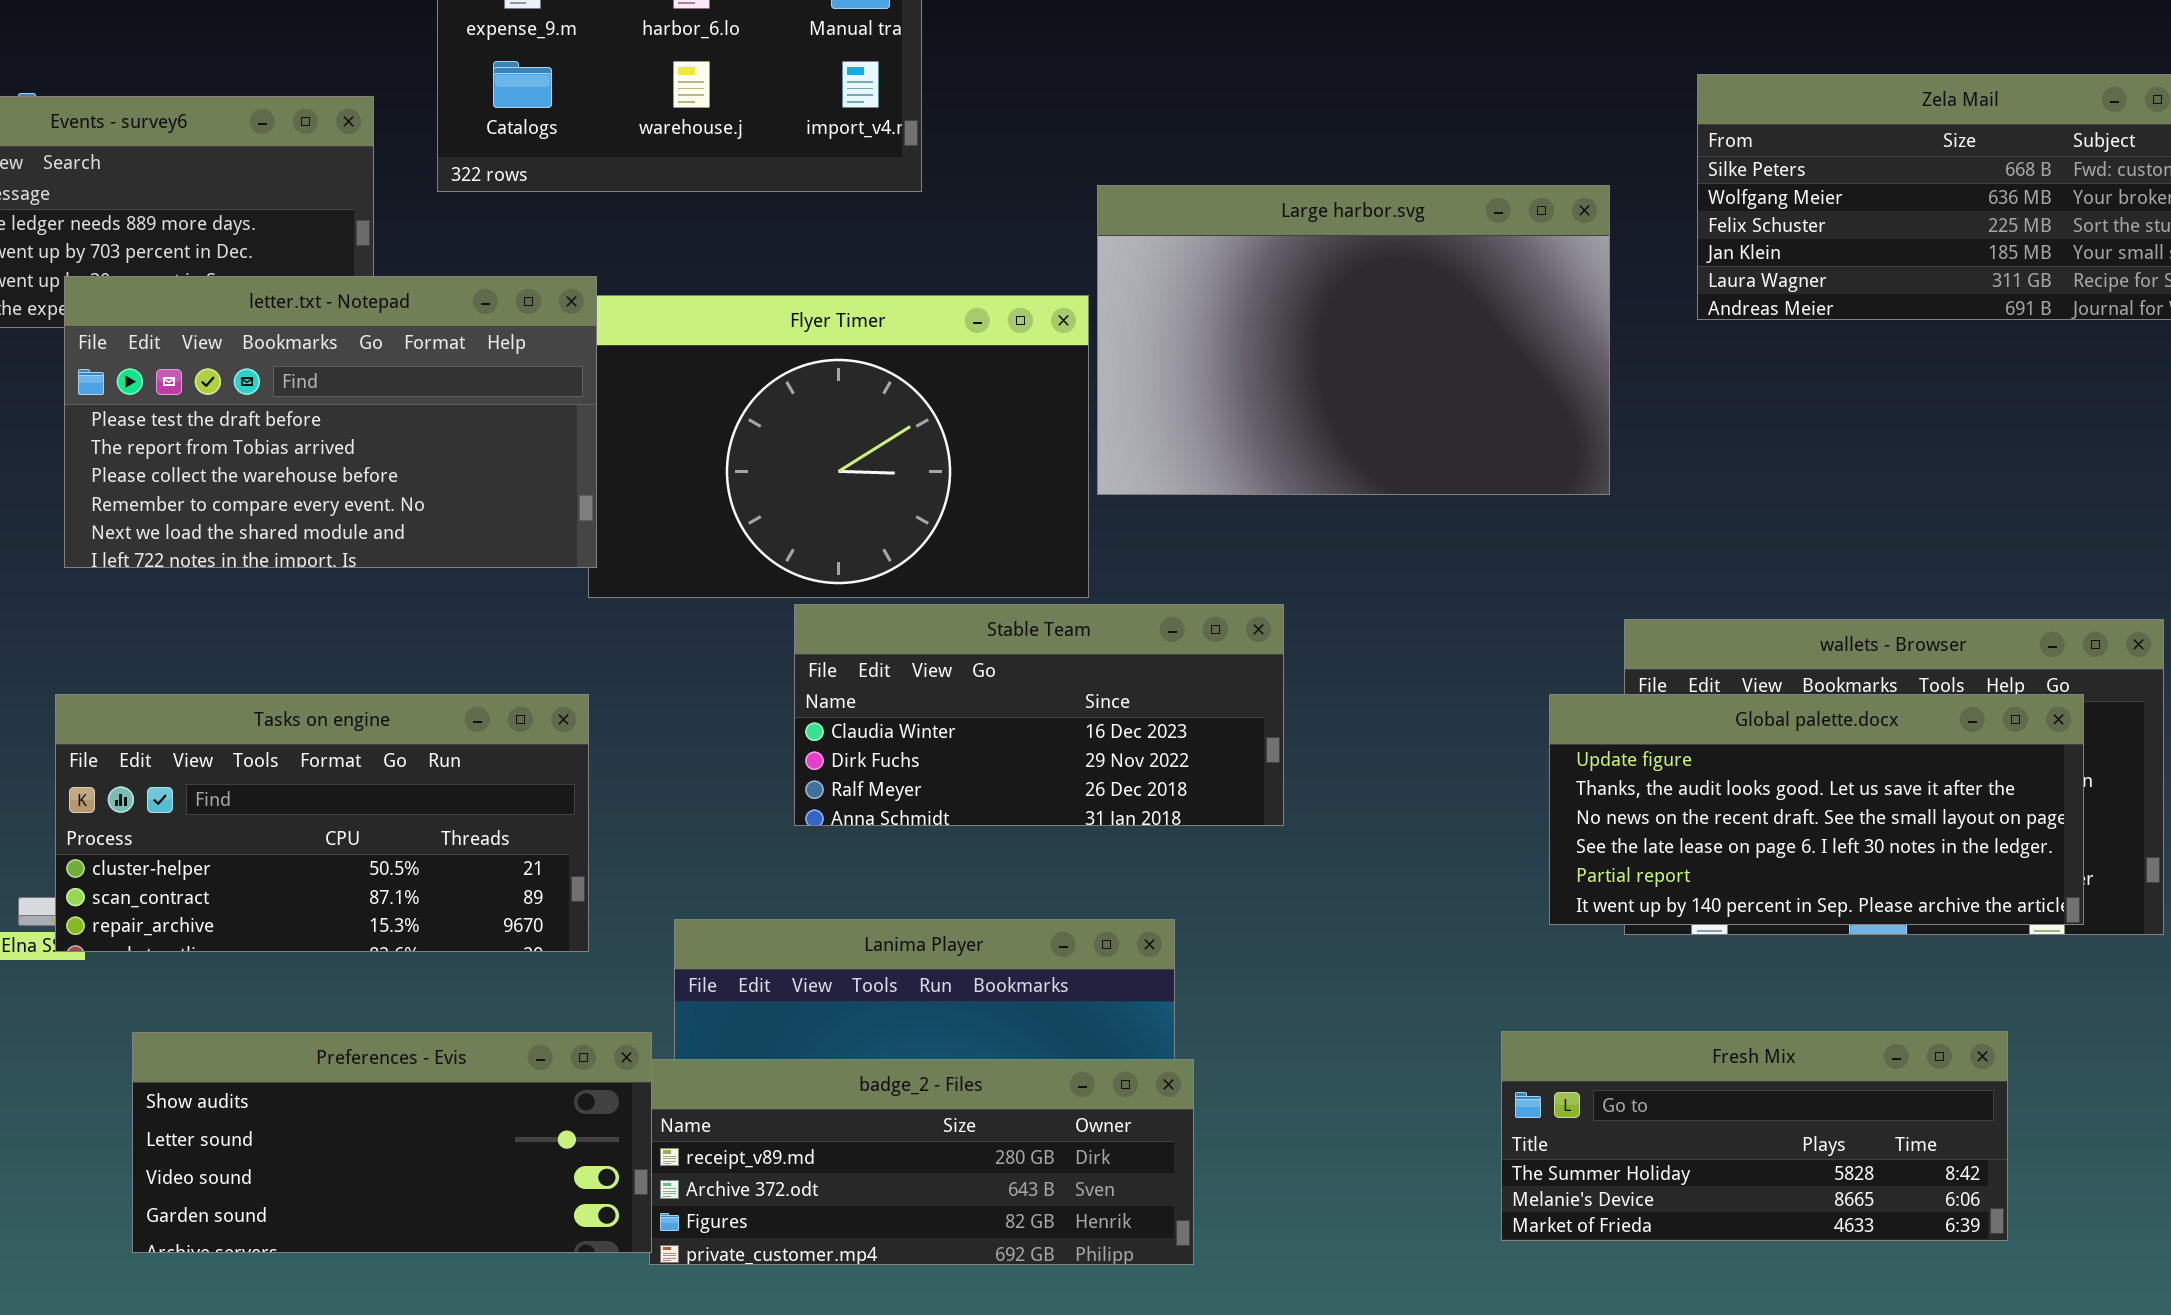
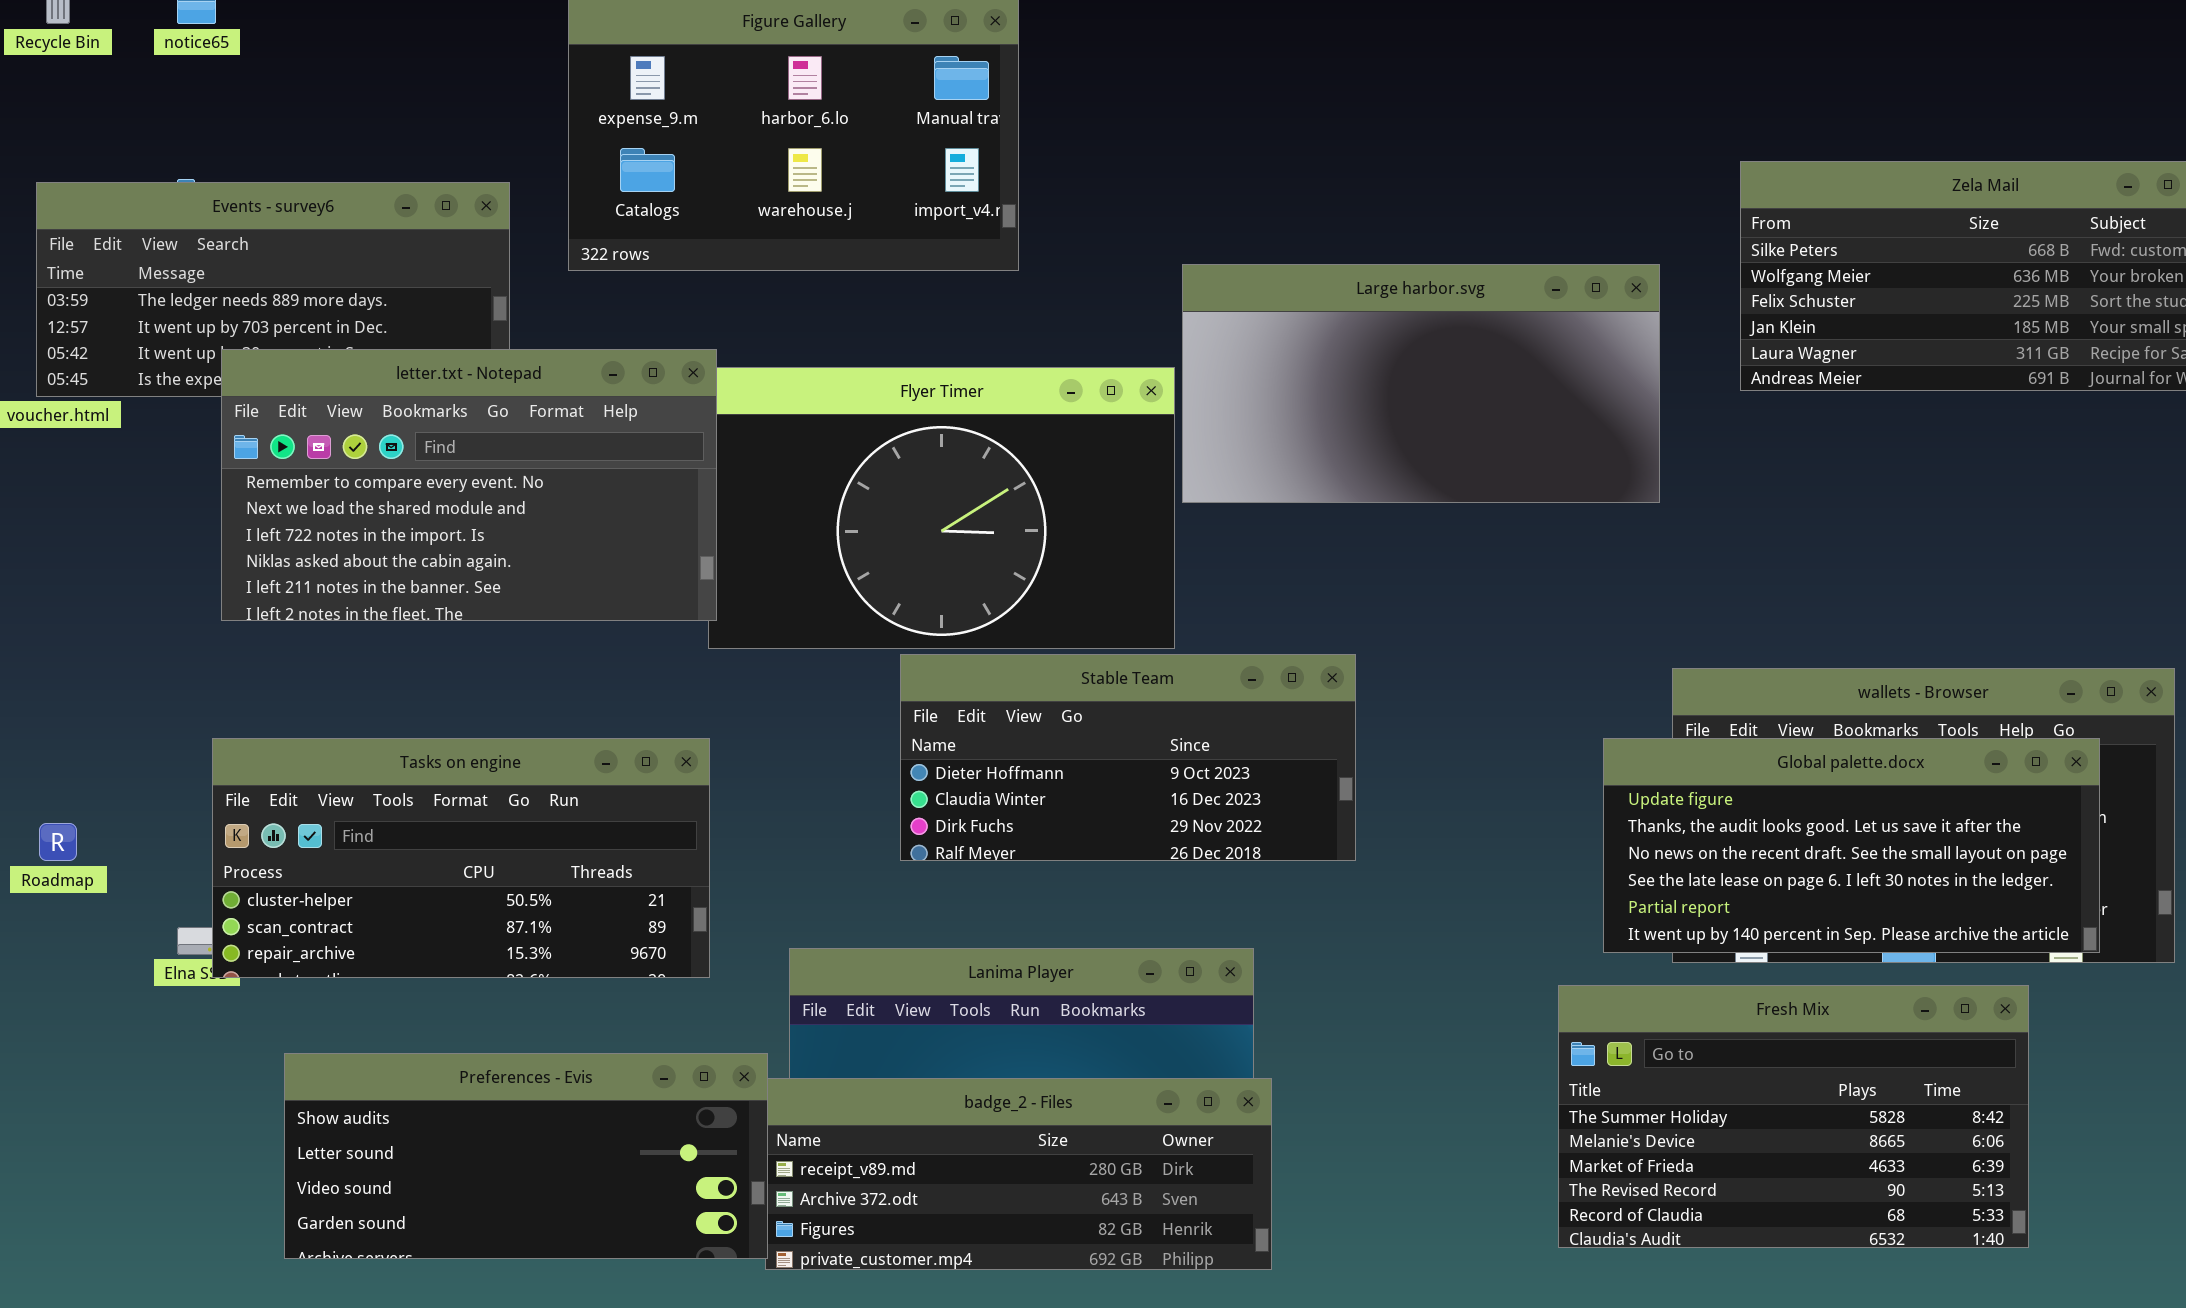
Large harbor.svg: [1097,185,1610,495] -> [1182,264,1660,503], resized
letter.txt - Notepad: [64,276,597,568] -> [221,349,717,621], scrolled down 3 rows
Stable Team: [794,604,1284,826] -> [900,654,1356,861], scrolled up 1 row
Fresh Mix: [1501,1031,2008,1241] -> [1558,985,2029,1248], resized

